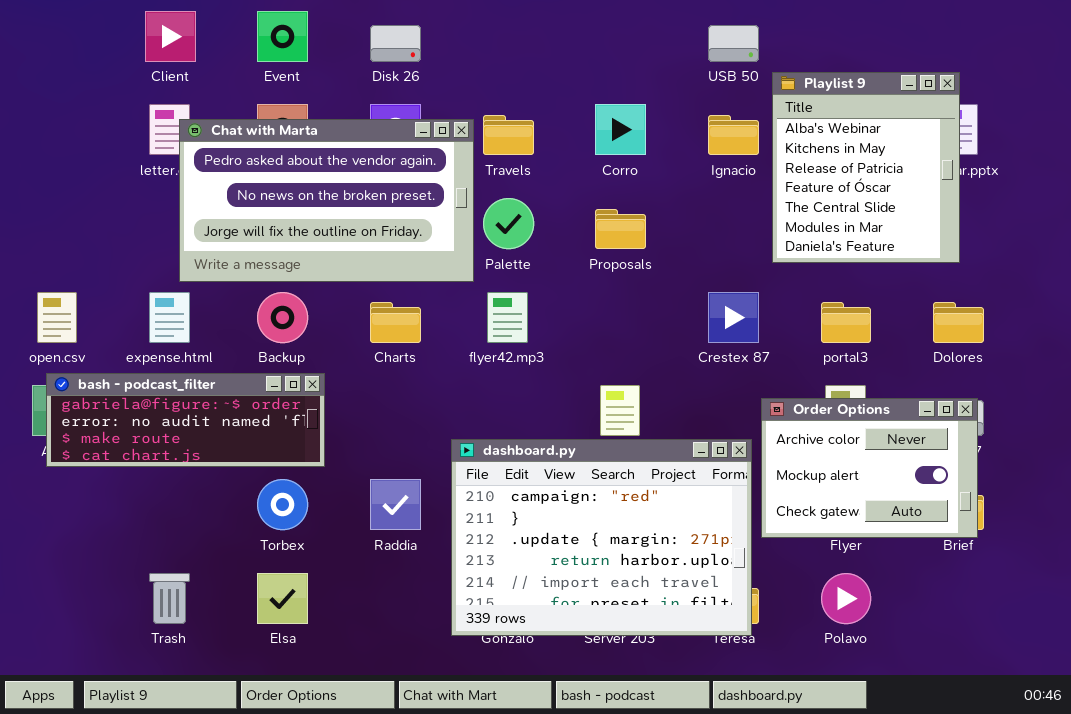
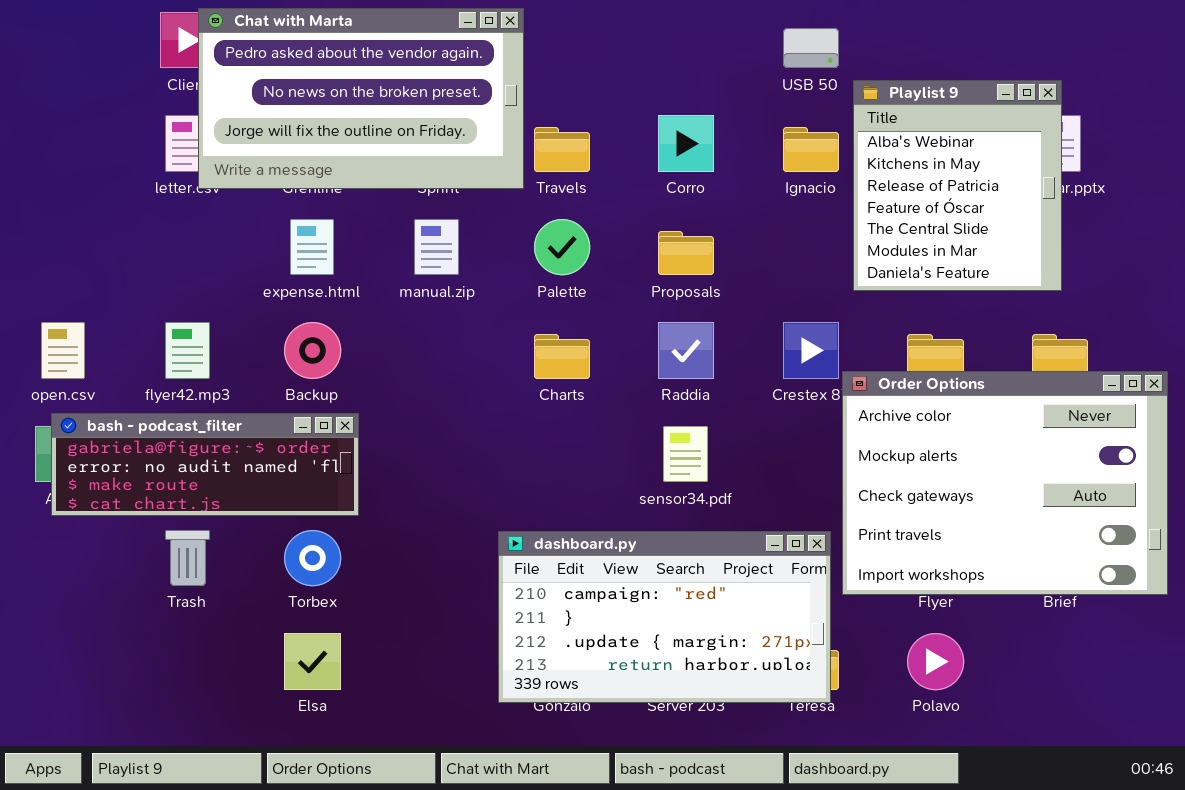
Chat with Marta: [179,119,474,282] -> [198,8,524,189], moved
expense.html: [149,292,190,343] -> [290,219,334,275], moved
flyer42.mp3: [487,292,528,343] -> [165,322,210,379], moved
Charts: [370,302,421,343] -> [534,334,590,379], moved
Order Options: [761,398,978,538] -> [842,371,1168,595], resized
dashboard.py: [451,439,752,636] -> [498,531,831,703], resized
Raddia: [370,479,421,530] -> [658,322,714,379], moved
Trash: [149,573,190,624] -> [165,530,210,586], moved

